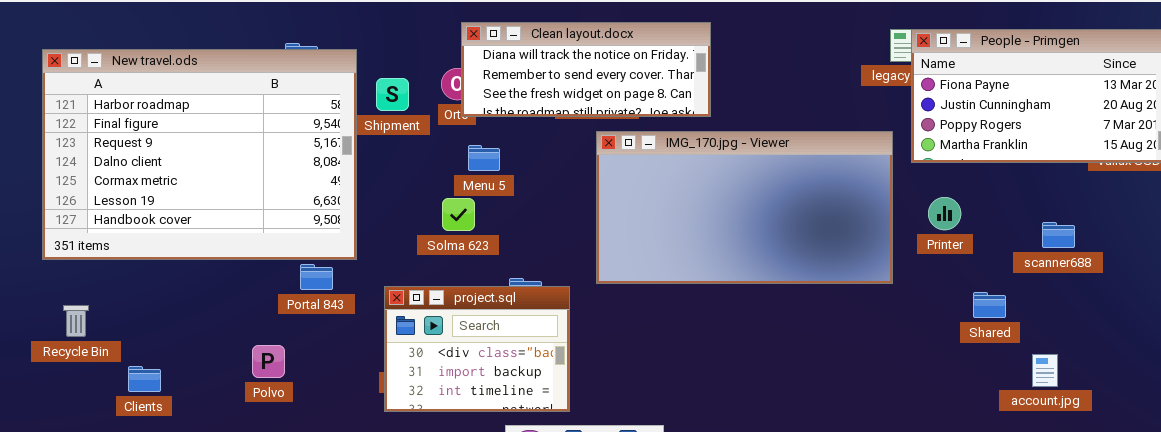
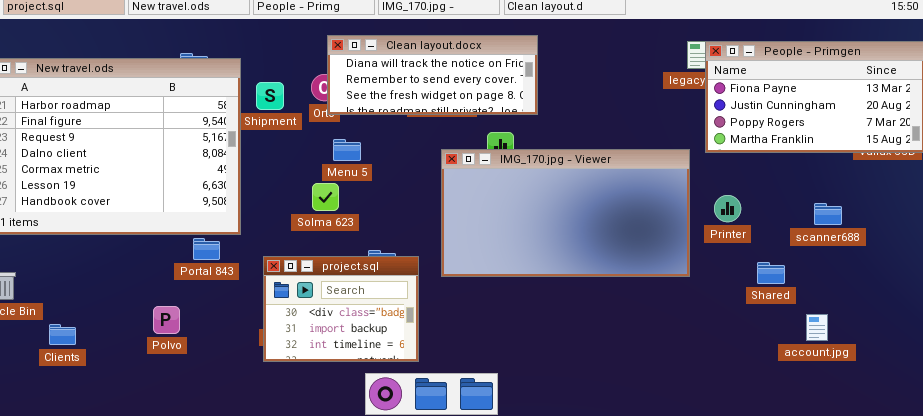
IMG_170.jpg - Viewer: [596,131,893,284] -> [441,149,690,277], moved
Printer: [928,197,961,230] -> [714,195,741,222], moved

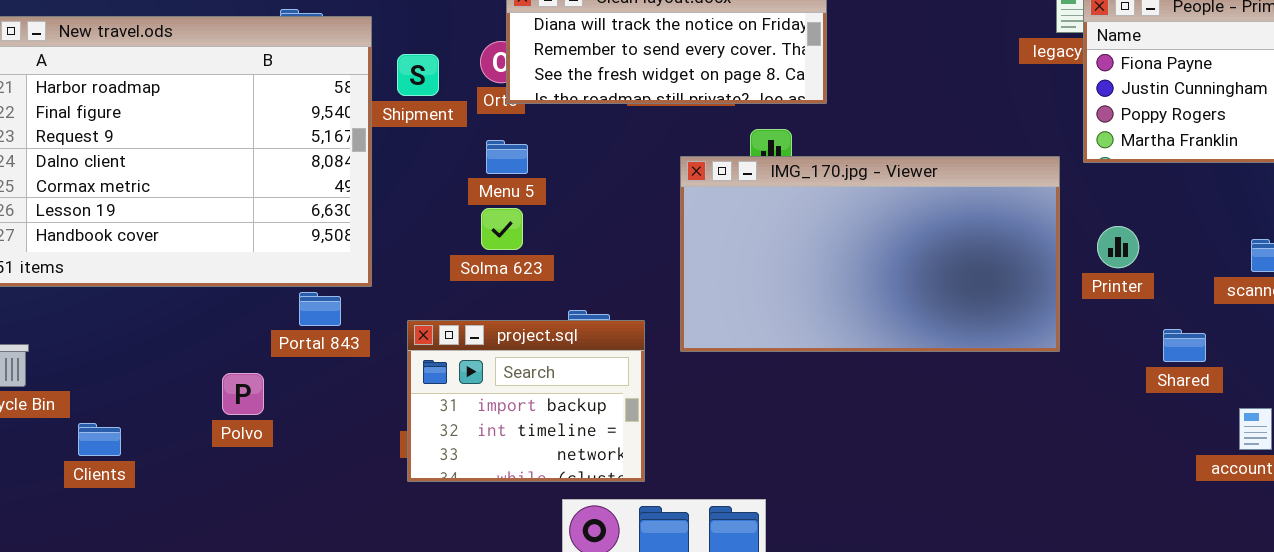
Menu 5: [333,139,361,161] -> [486,140,528,174], moved
project.sql: [263,256,419,362] -> [407,320,645,482], scrolled down 1 row
Polvo: [153,306,180,334] -> [222,373,264,415], moved

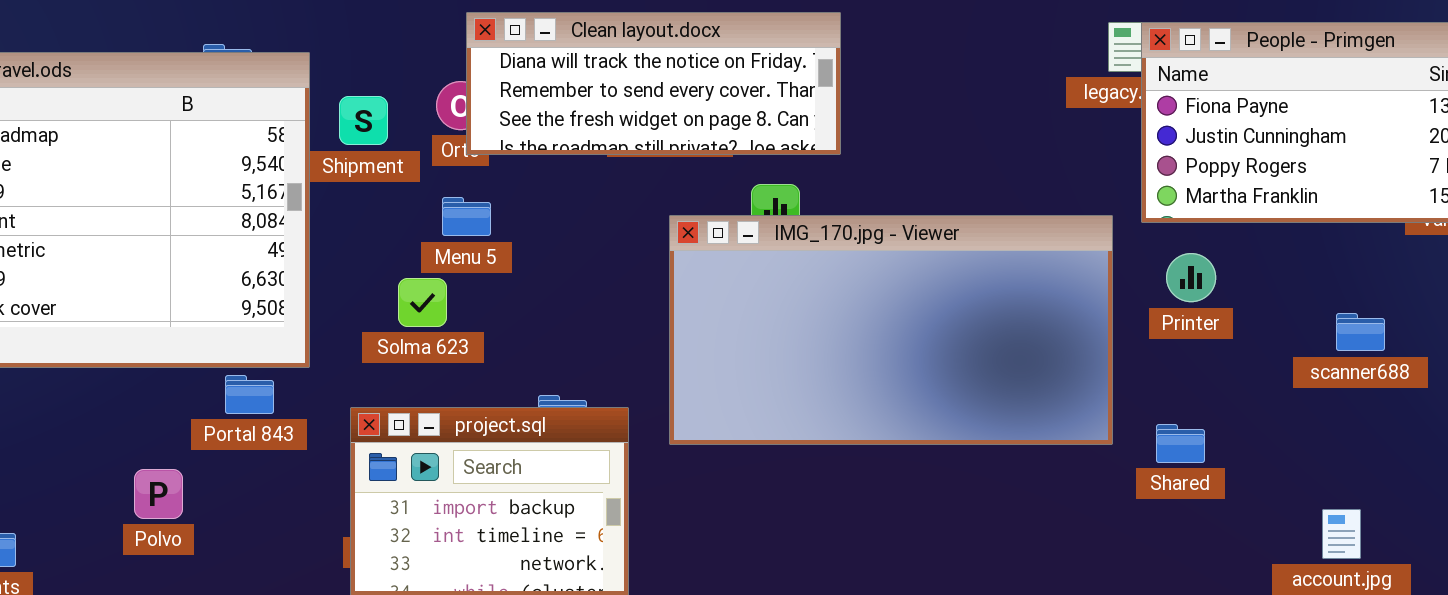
Solma 623: [481,208,523,250] -> [398,278,447,327], moved
Printer: [1097,226,1139,268] -> [1166,253,1216,302], moved
Shared: [1163,329,1206,362] -> [1156,424,1205,463], moved

